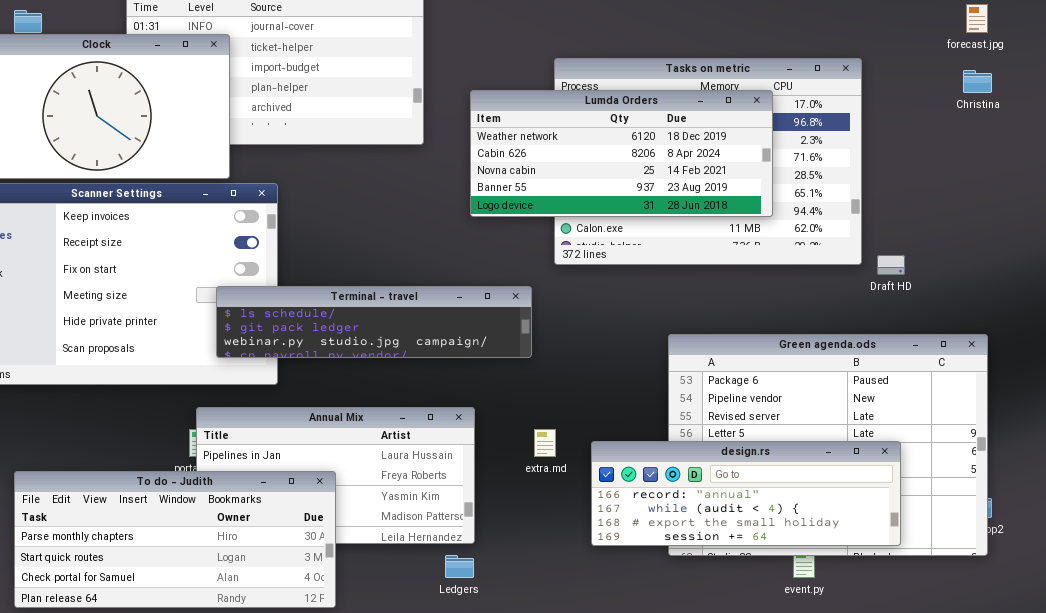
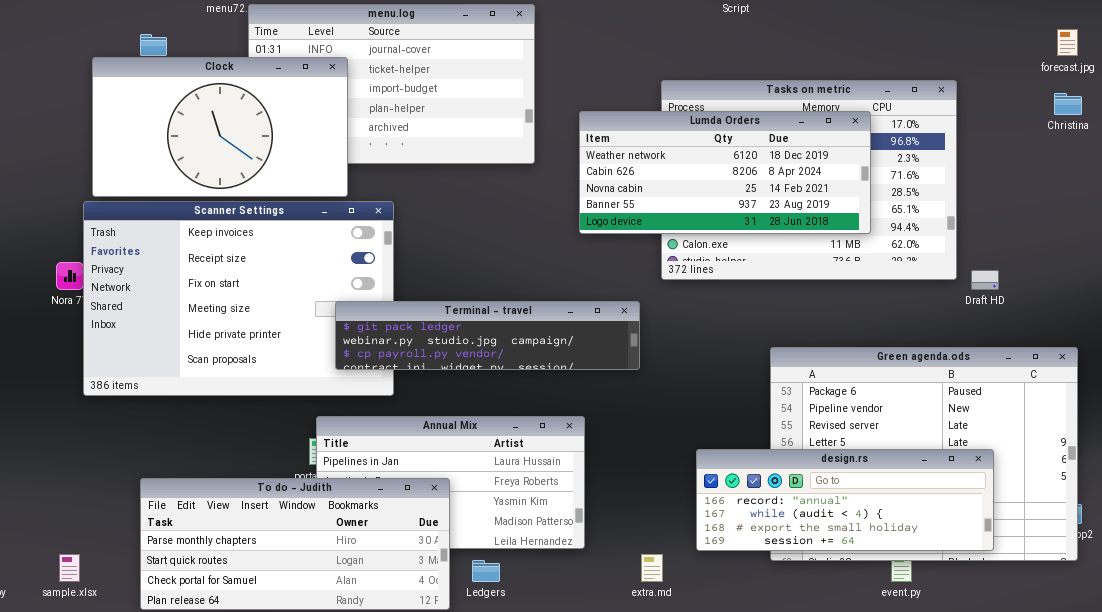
Terminal - travel: [216,286,532,358] -> [335,301,640,370], scrolled down 1 row
extra.md: [534,429,556,457] -> [641,554,663,582], moved
Ledgers: [445,555,474,578] -> [472,560,500,582], moved

